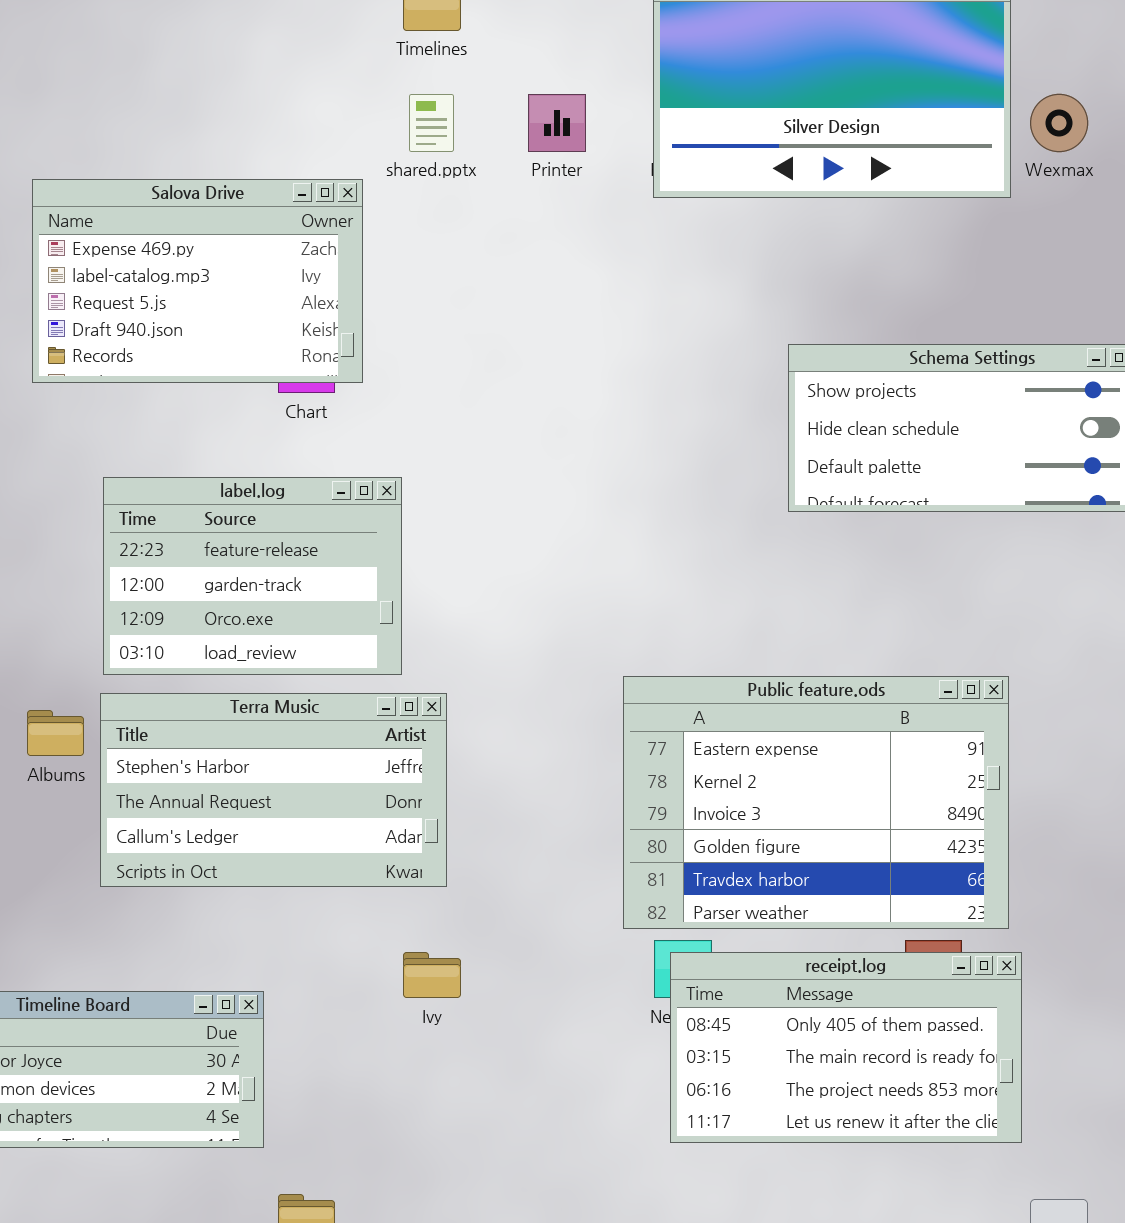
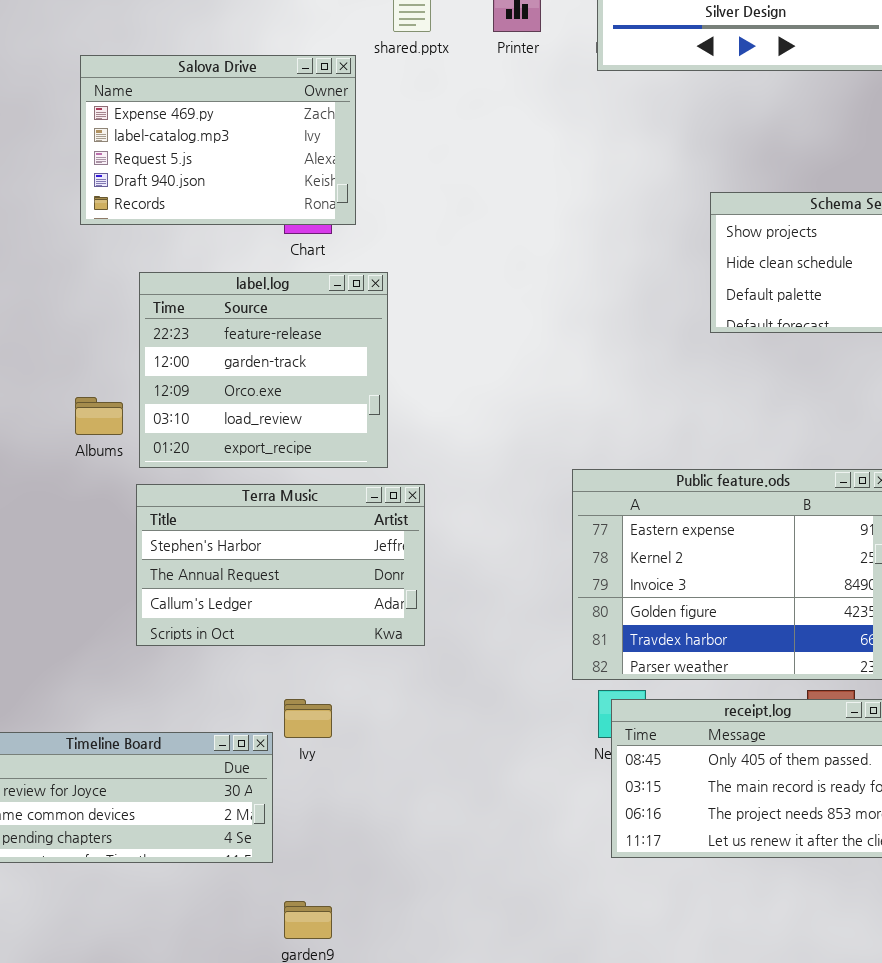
label.log: [103,477,402,675] -> [139,272,388,468], resized
Albums: [27,710,84,756] -> [75,397,123,435], moved
Ivy: [403,952,461,998] -> [284,699,332,738], moved

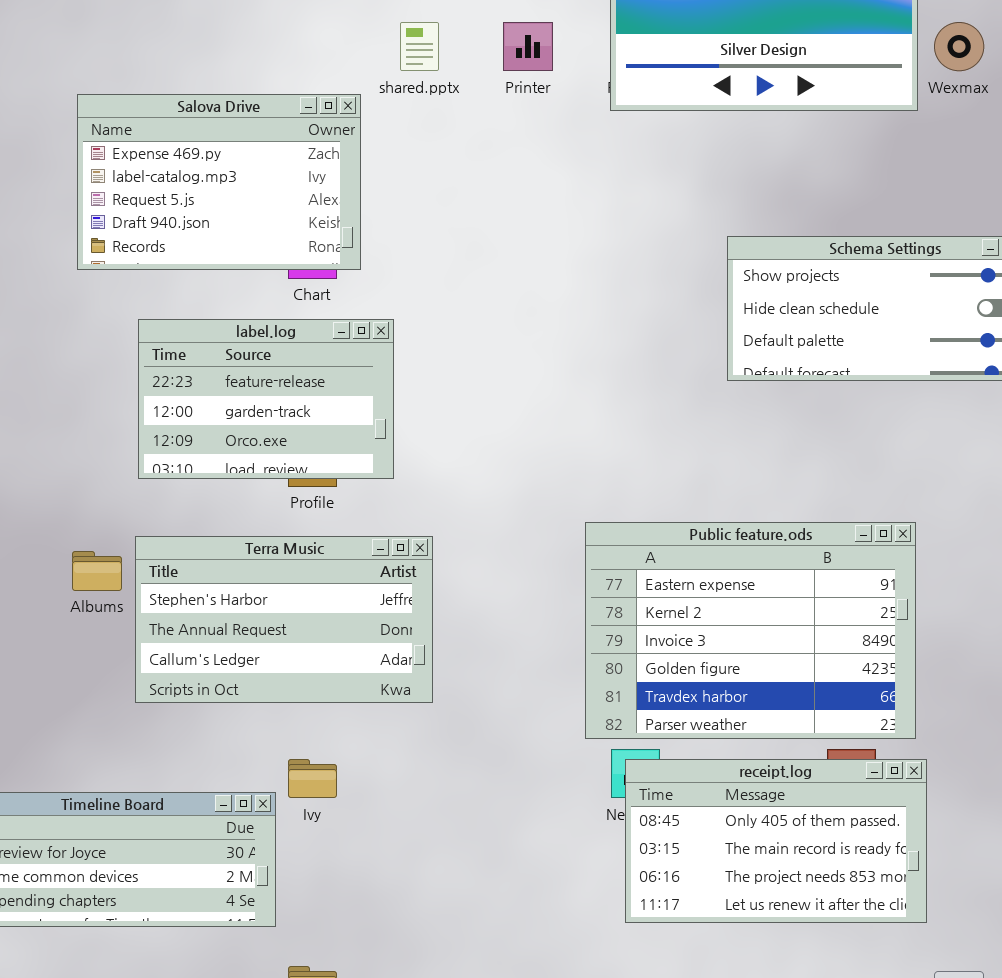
label.log: [139,272,388,468] -> [138,319,394,479], resized
Albums: [75,397,123,435] -> [72,551,122,591], moved

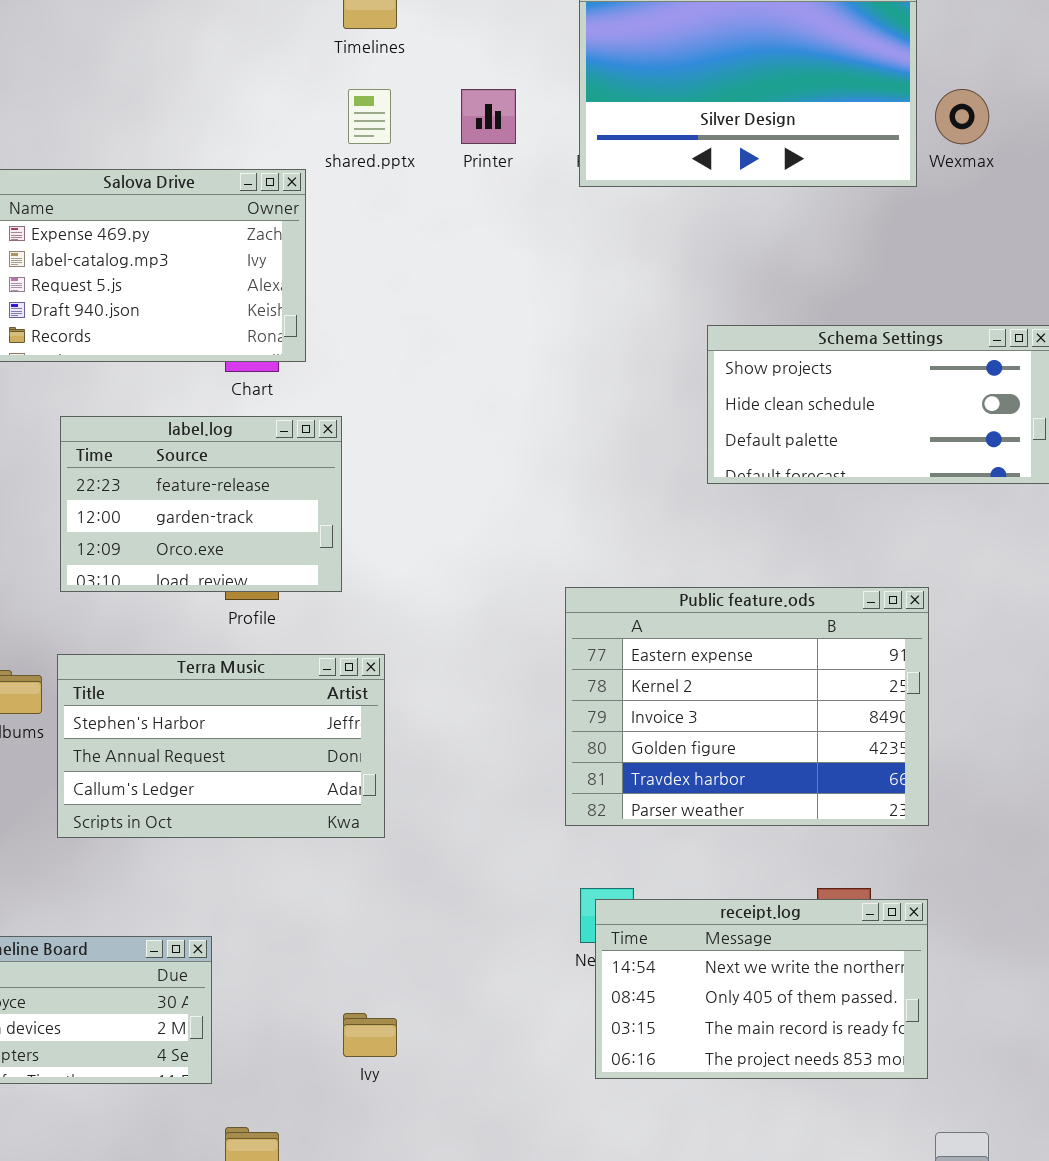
Public feature.ods: [585,522,916,739] -> [565,587,929,826], moved
Ivy: [288,759,337,798] -> [343,1013,397,1057], moved
receipt.log: [625,759,927,923] -> [595,899,928,1079], scrolled up 1 row

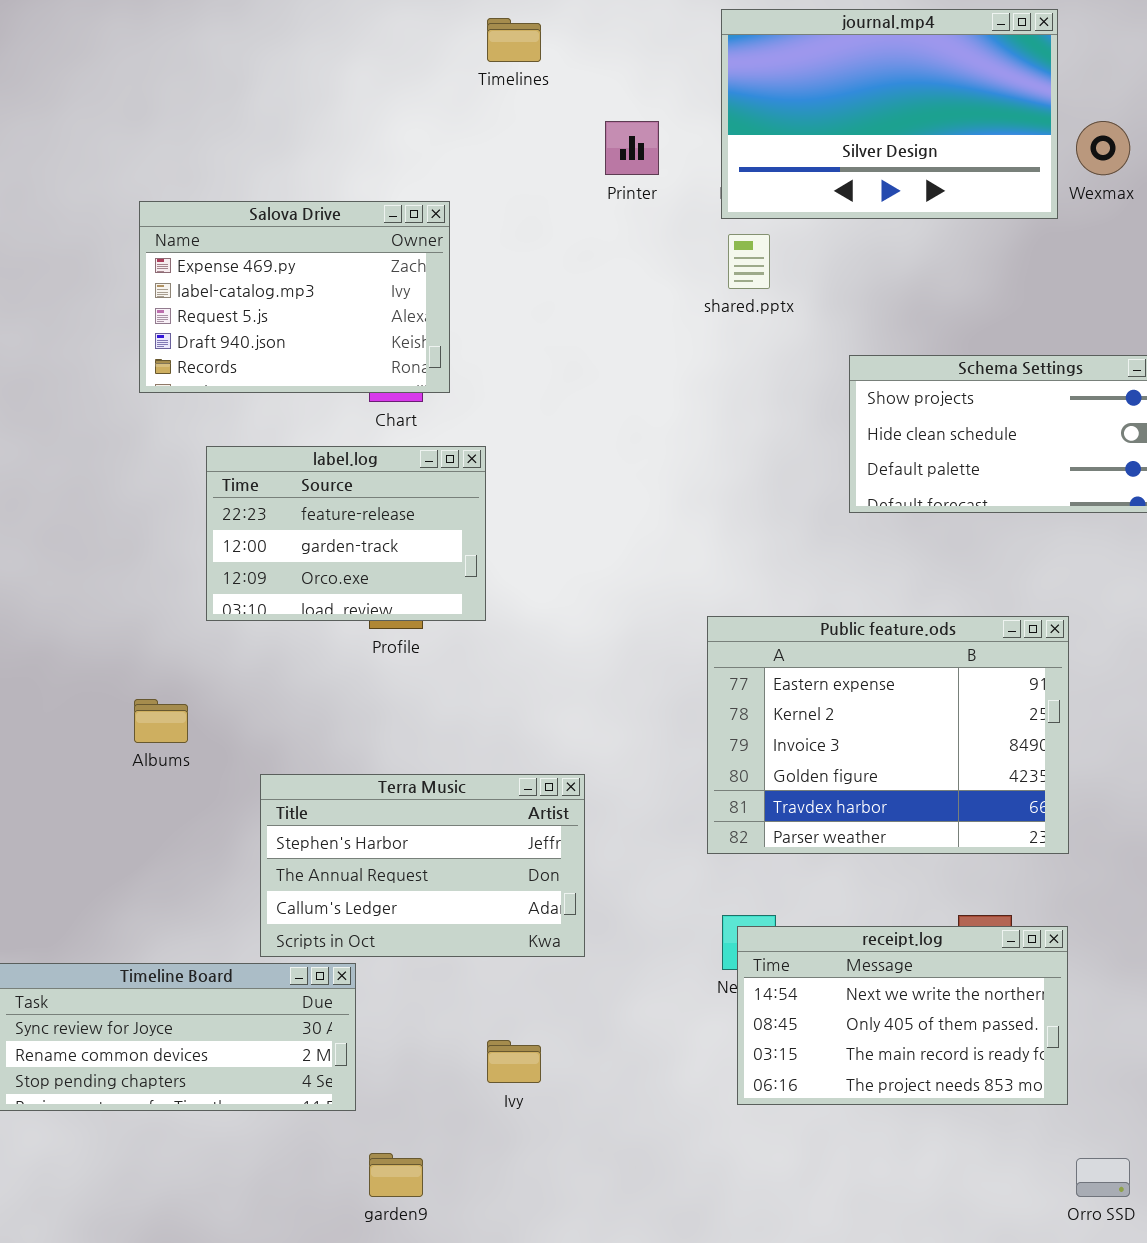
shared.pptx: [348,89,391,144] -> [728,234,770,289], moved
Terra Music: [57,654,385,838] -> [260,774,585,957], moved

